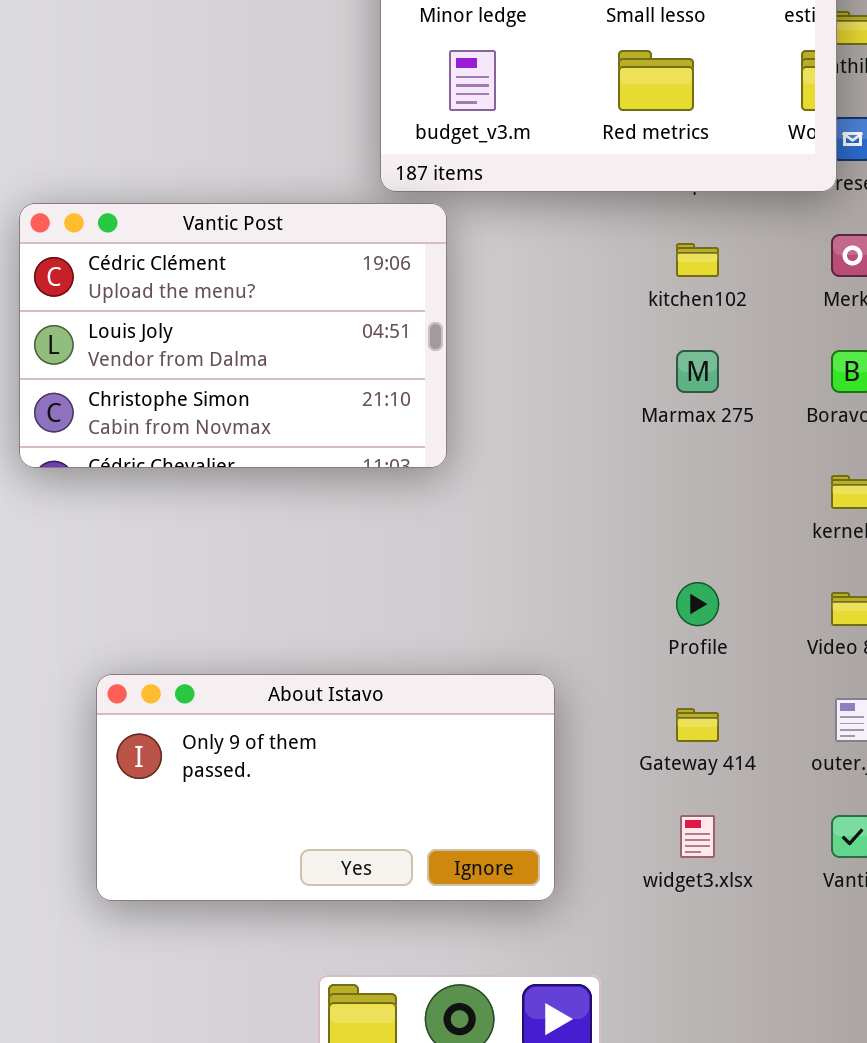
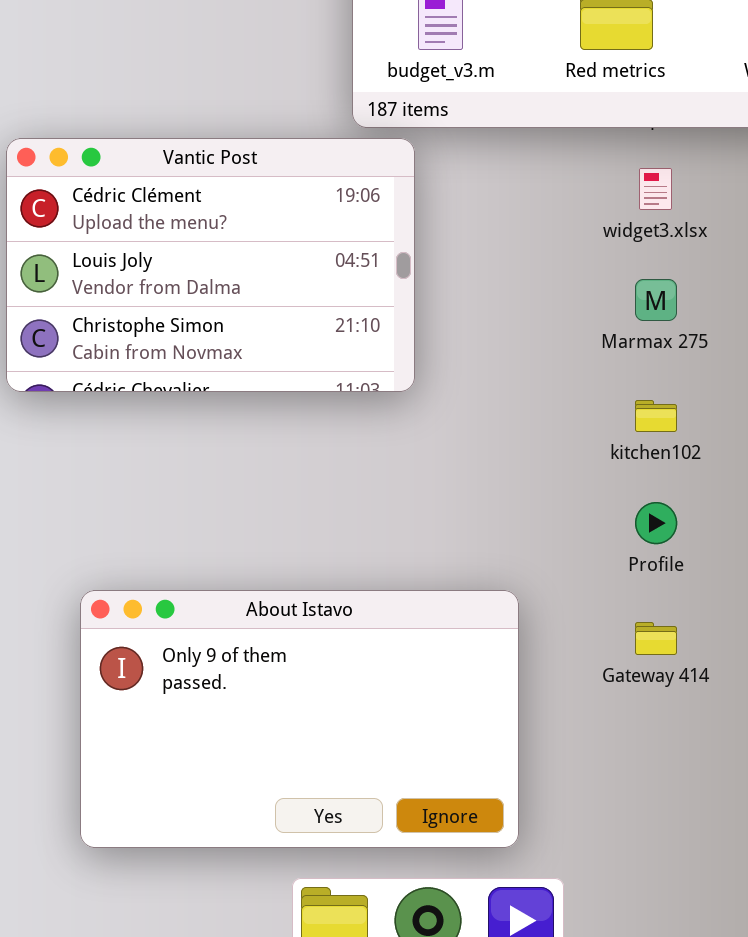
kitchen102: [676,243,719,277] -> [635,400,677,432], moved
About Istavo: [96,674,555,901] -> [80,590,519,848], resized
widget3.xlsx: [680,815,715,858] -> [639,168,672,210], moved

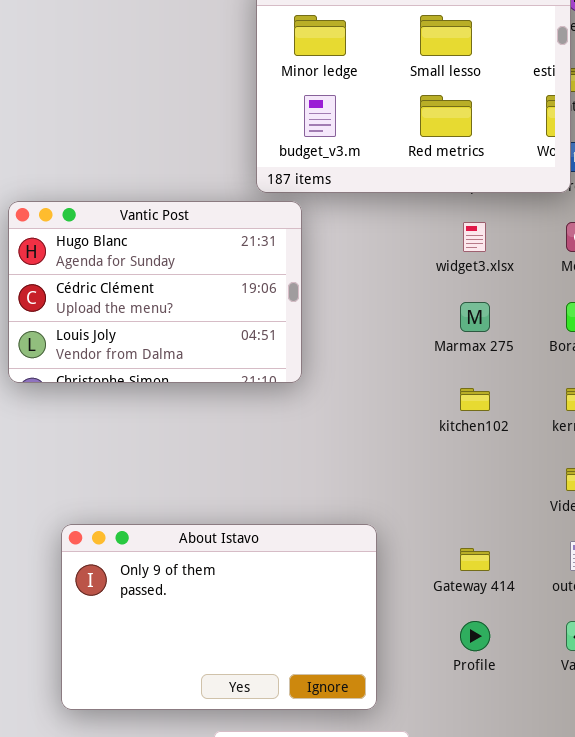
Vantic Post: [6,138,415,392] -> [8,201,302,383], scrolled up 1 row
Profile: [635,502,677,544] -> [460,621,490,651], moved

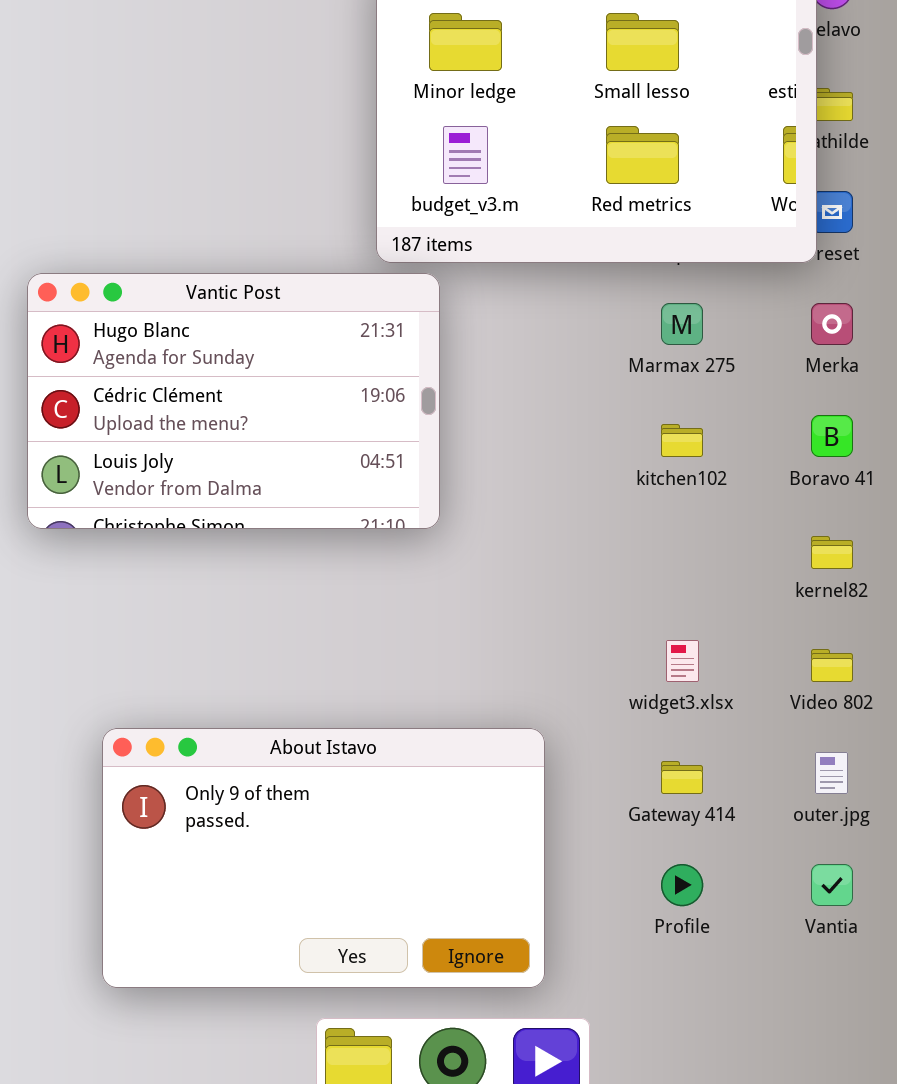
widget3.xlsx: [463,222,486,252] -> [666,640,699,682], moved
Marmax 275: [460,302,490,332] -> [661,303,703,345], moved
kitchen102: [460,388,490,411] -> [661,424,703,457], moved

